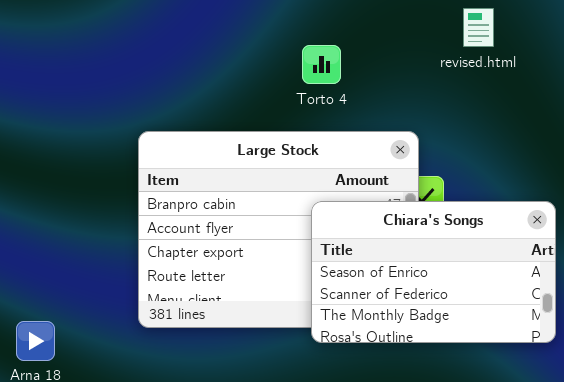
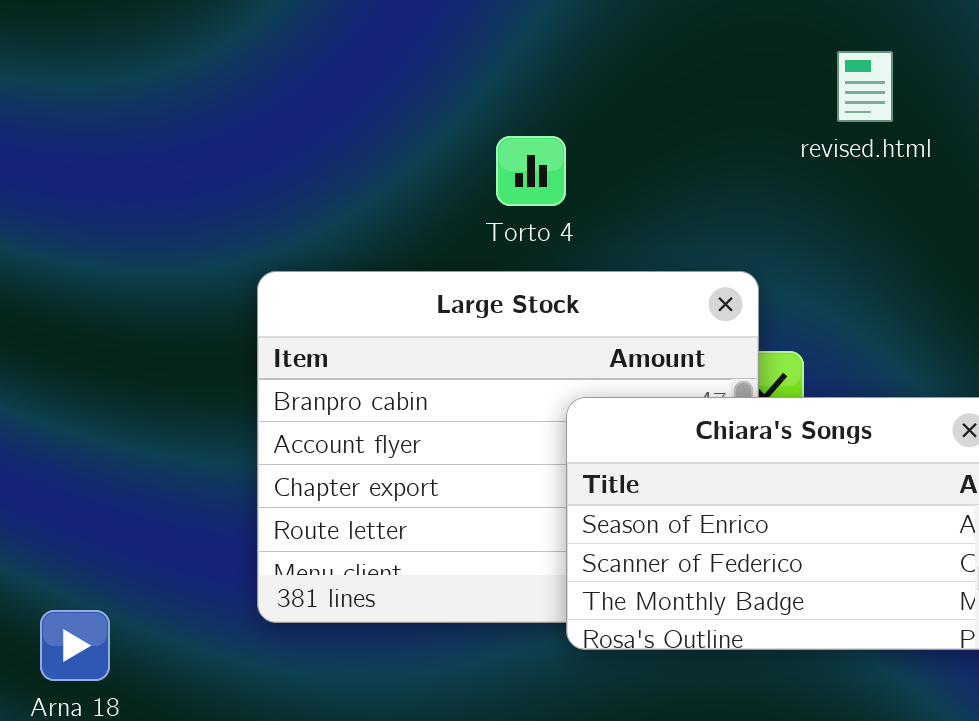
Torto 4: [302,45,341,84] -> [496,136,566,206], moved

